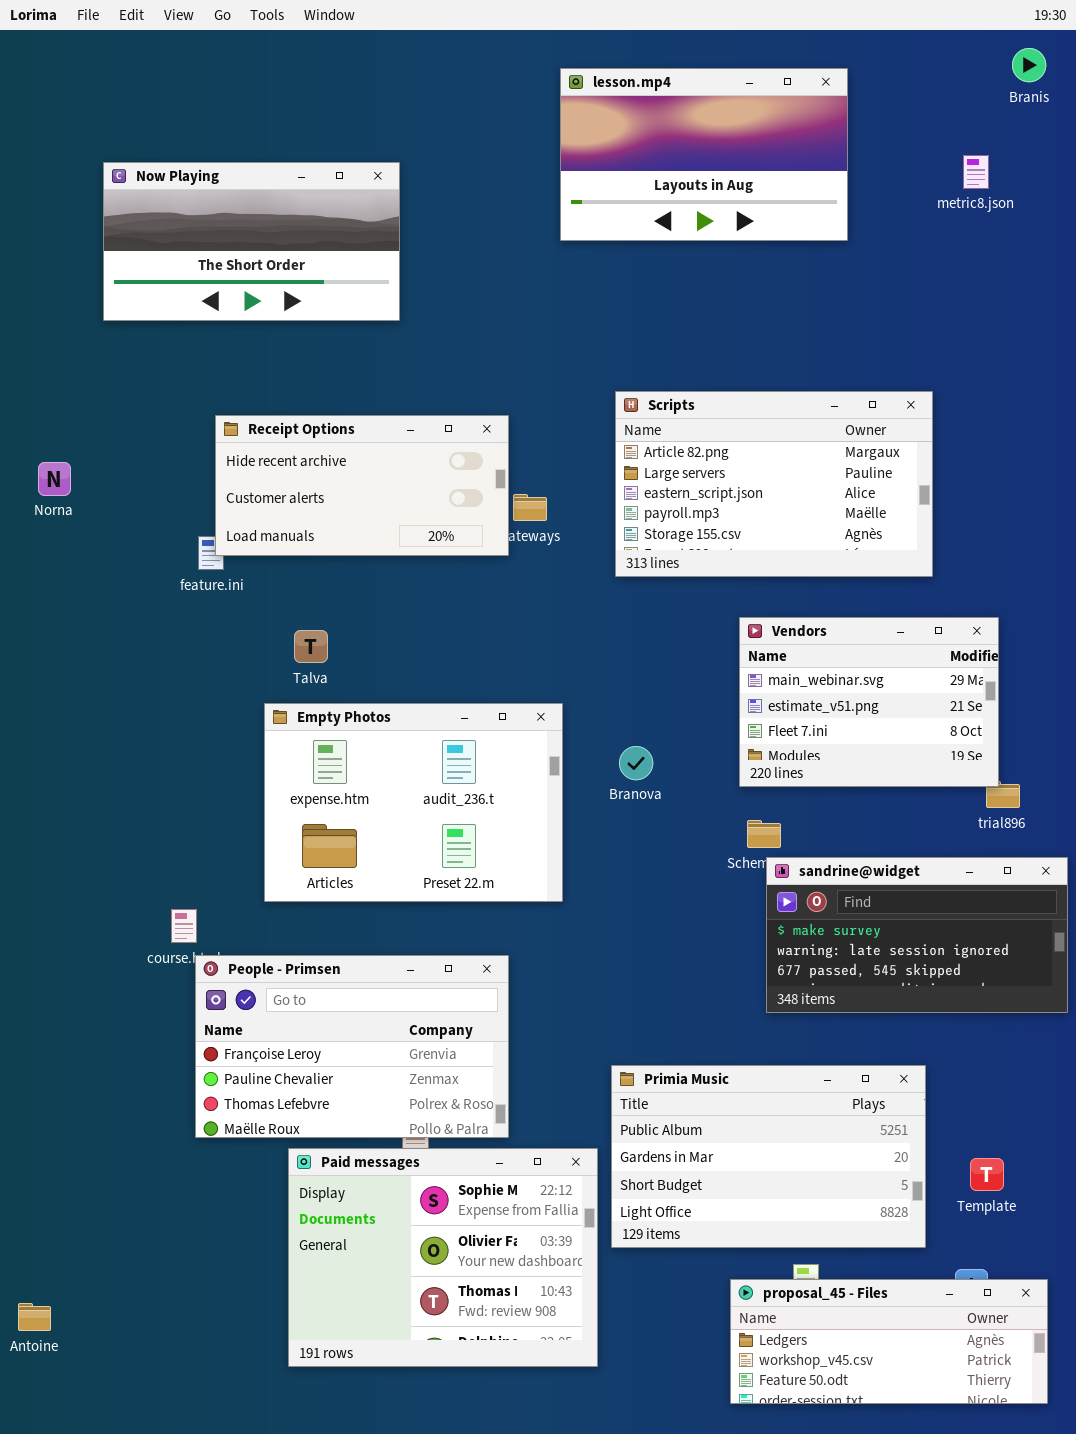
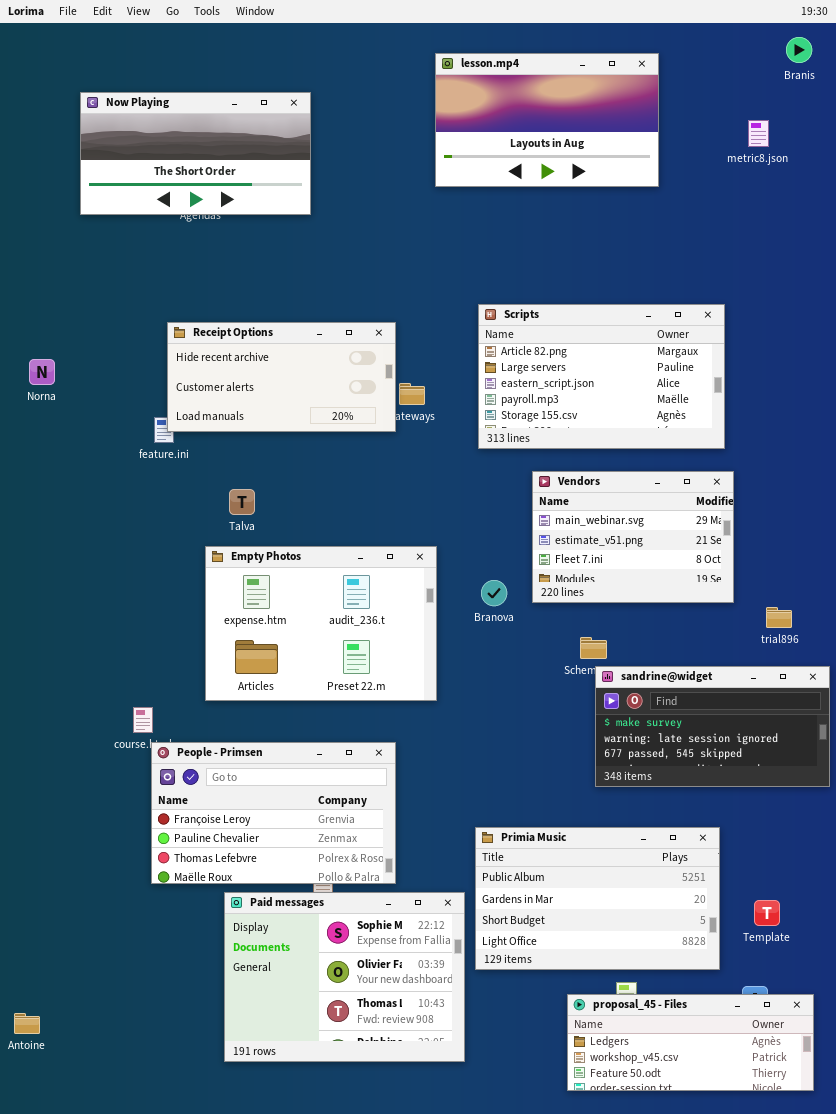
Now Playing: [103,162,400,321] -> [80,92,311,215], moved
Vendors: [739,617,999,787] -> [532,471,734,603], moved

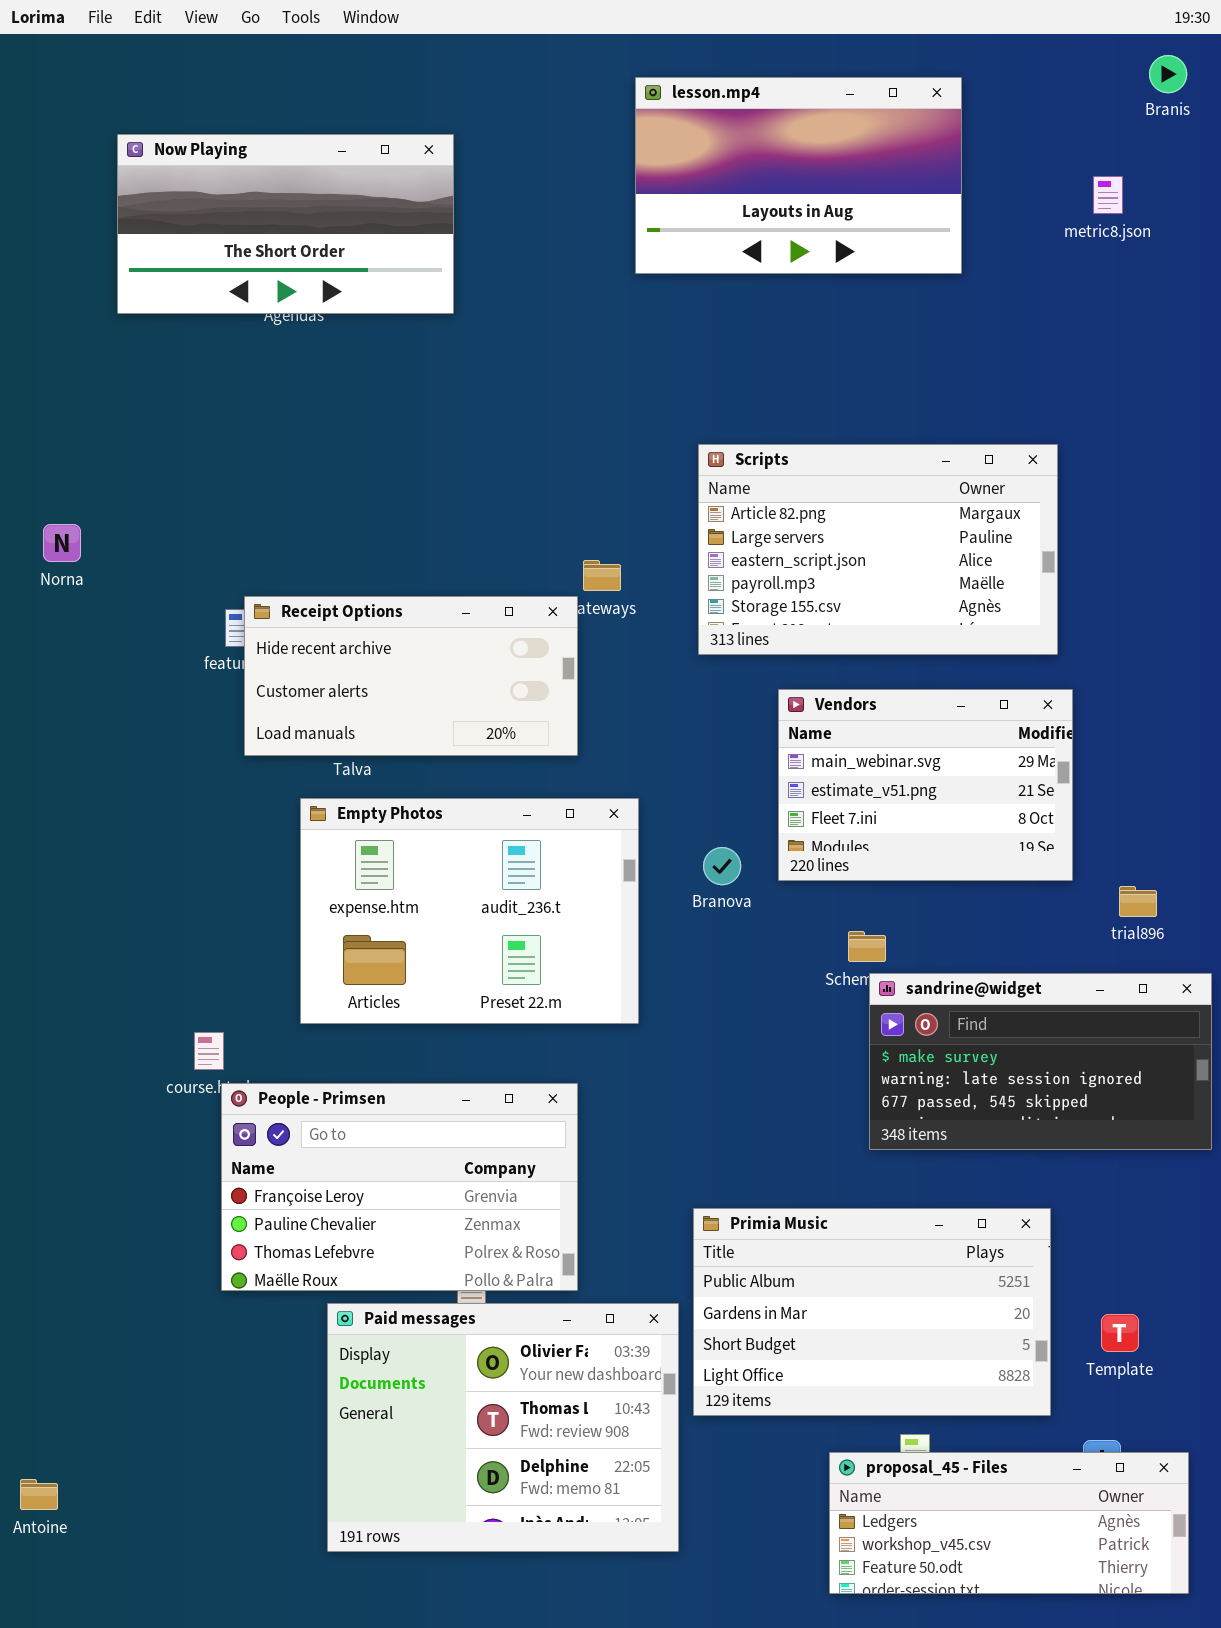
Receipt Options: [167,322,396,432] -> [244,596,578,756], moved
Paid messages: [224,892,465,1062] -> [327,1303,679,1552], scrolled down 1 row

